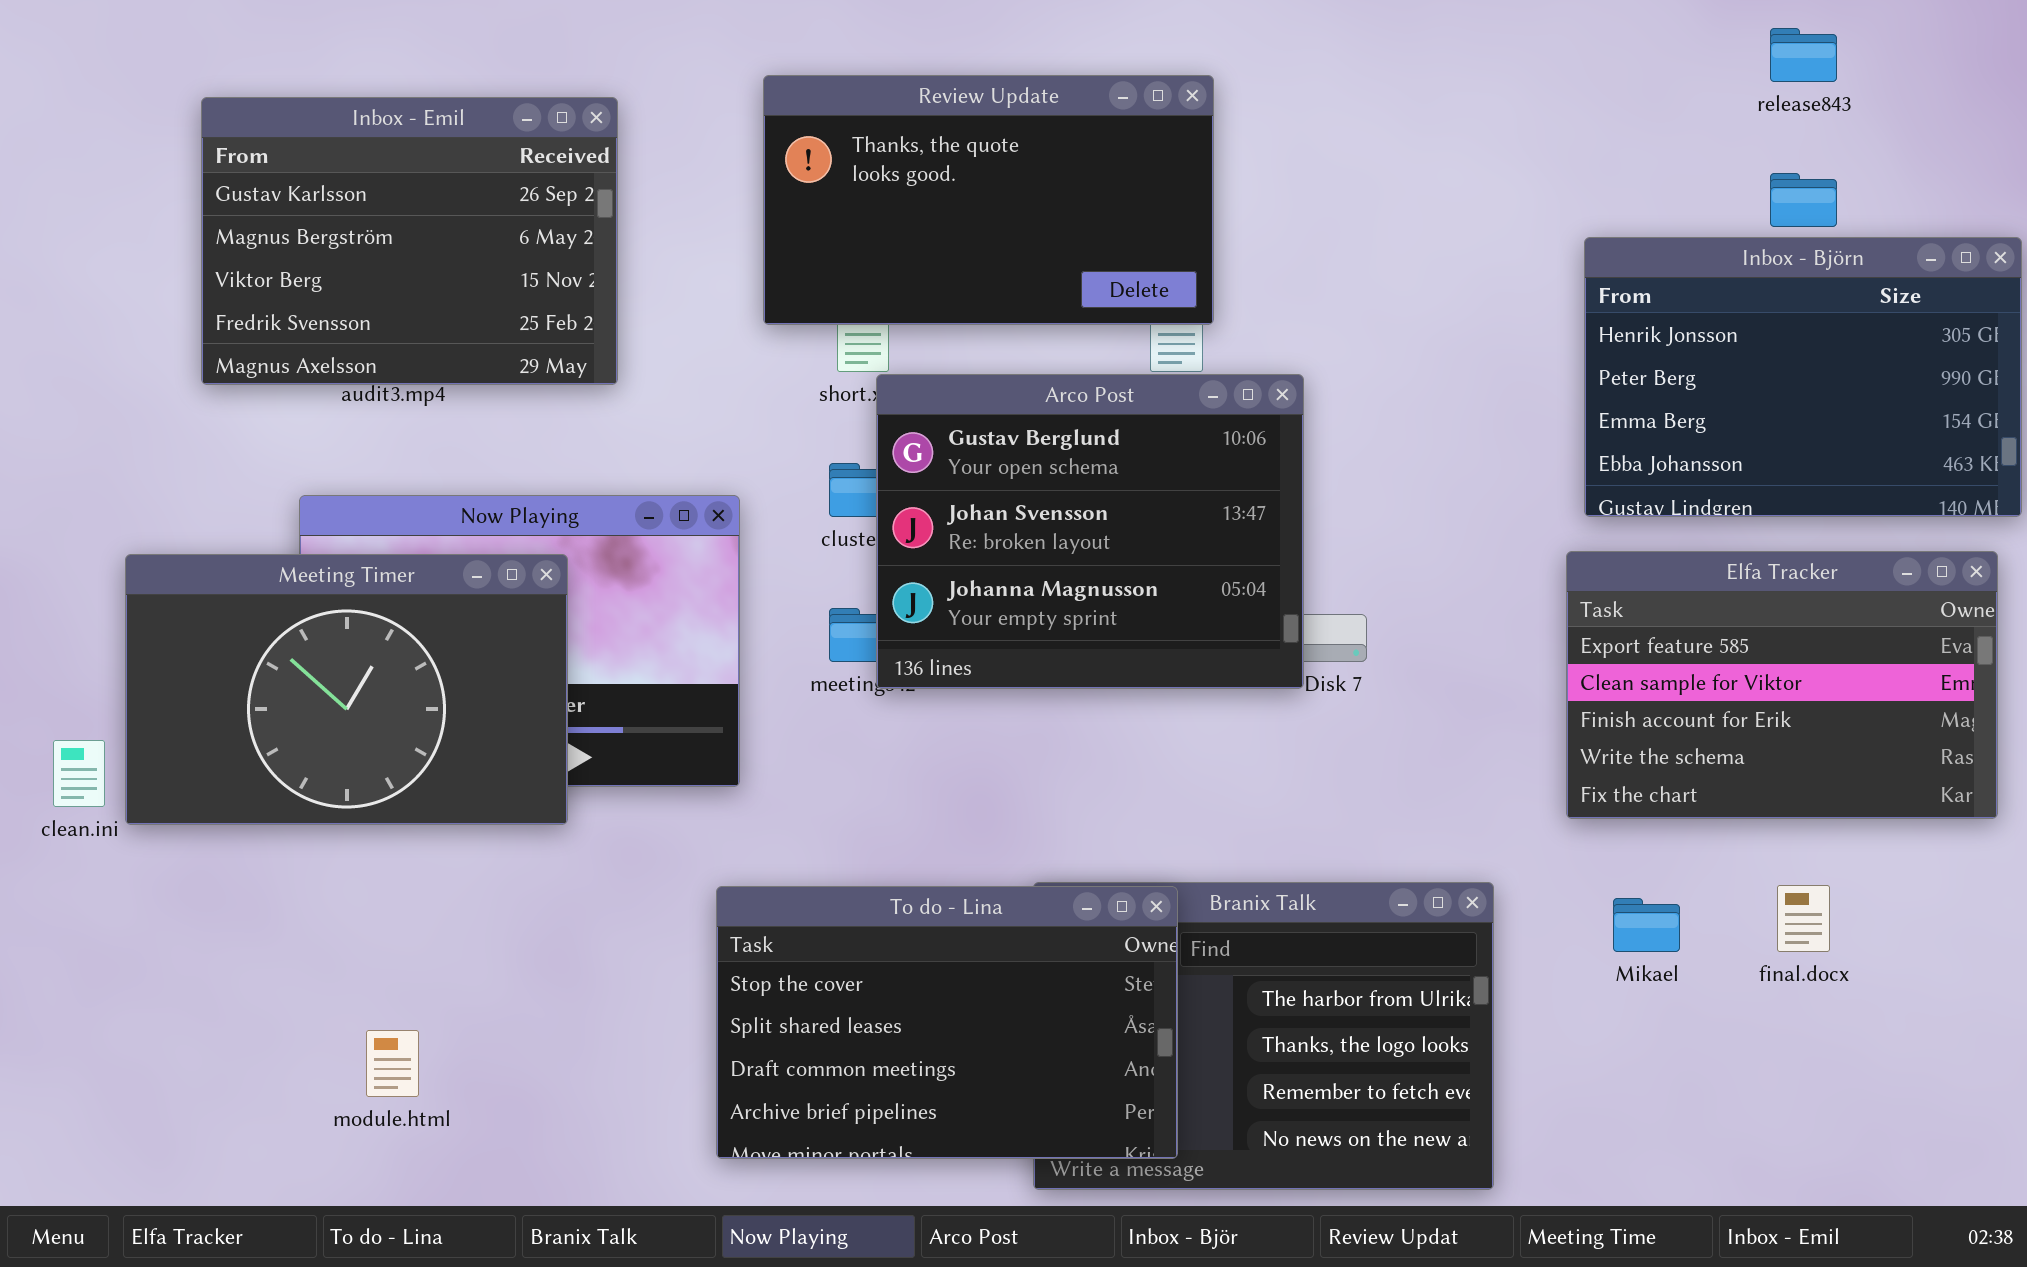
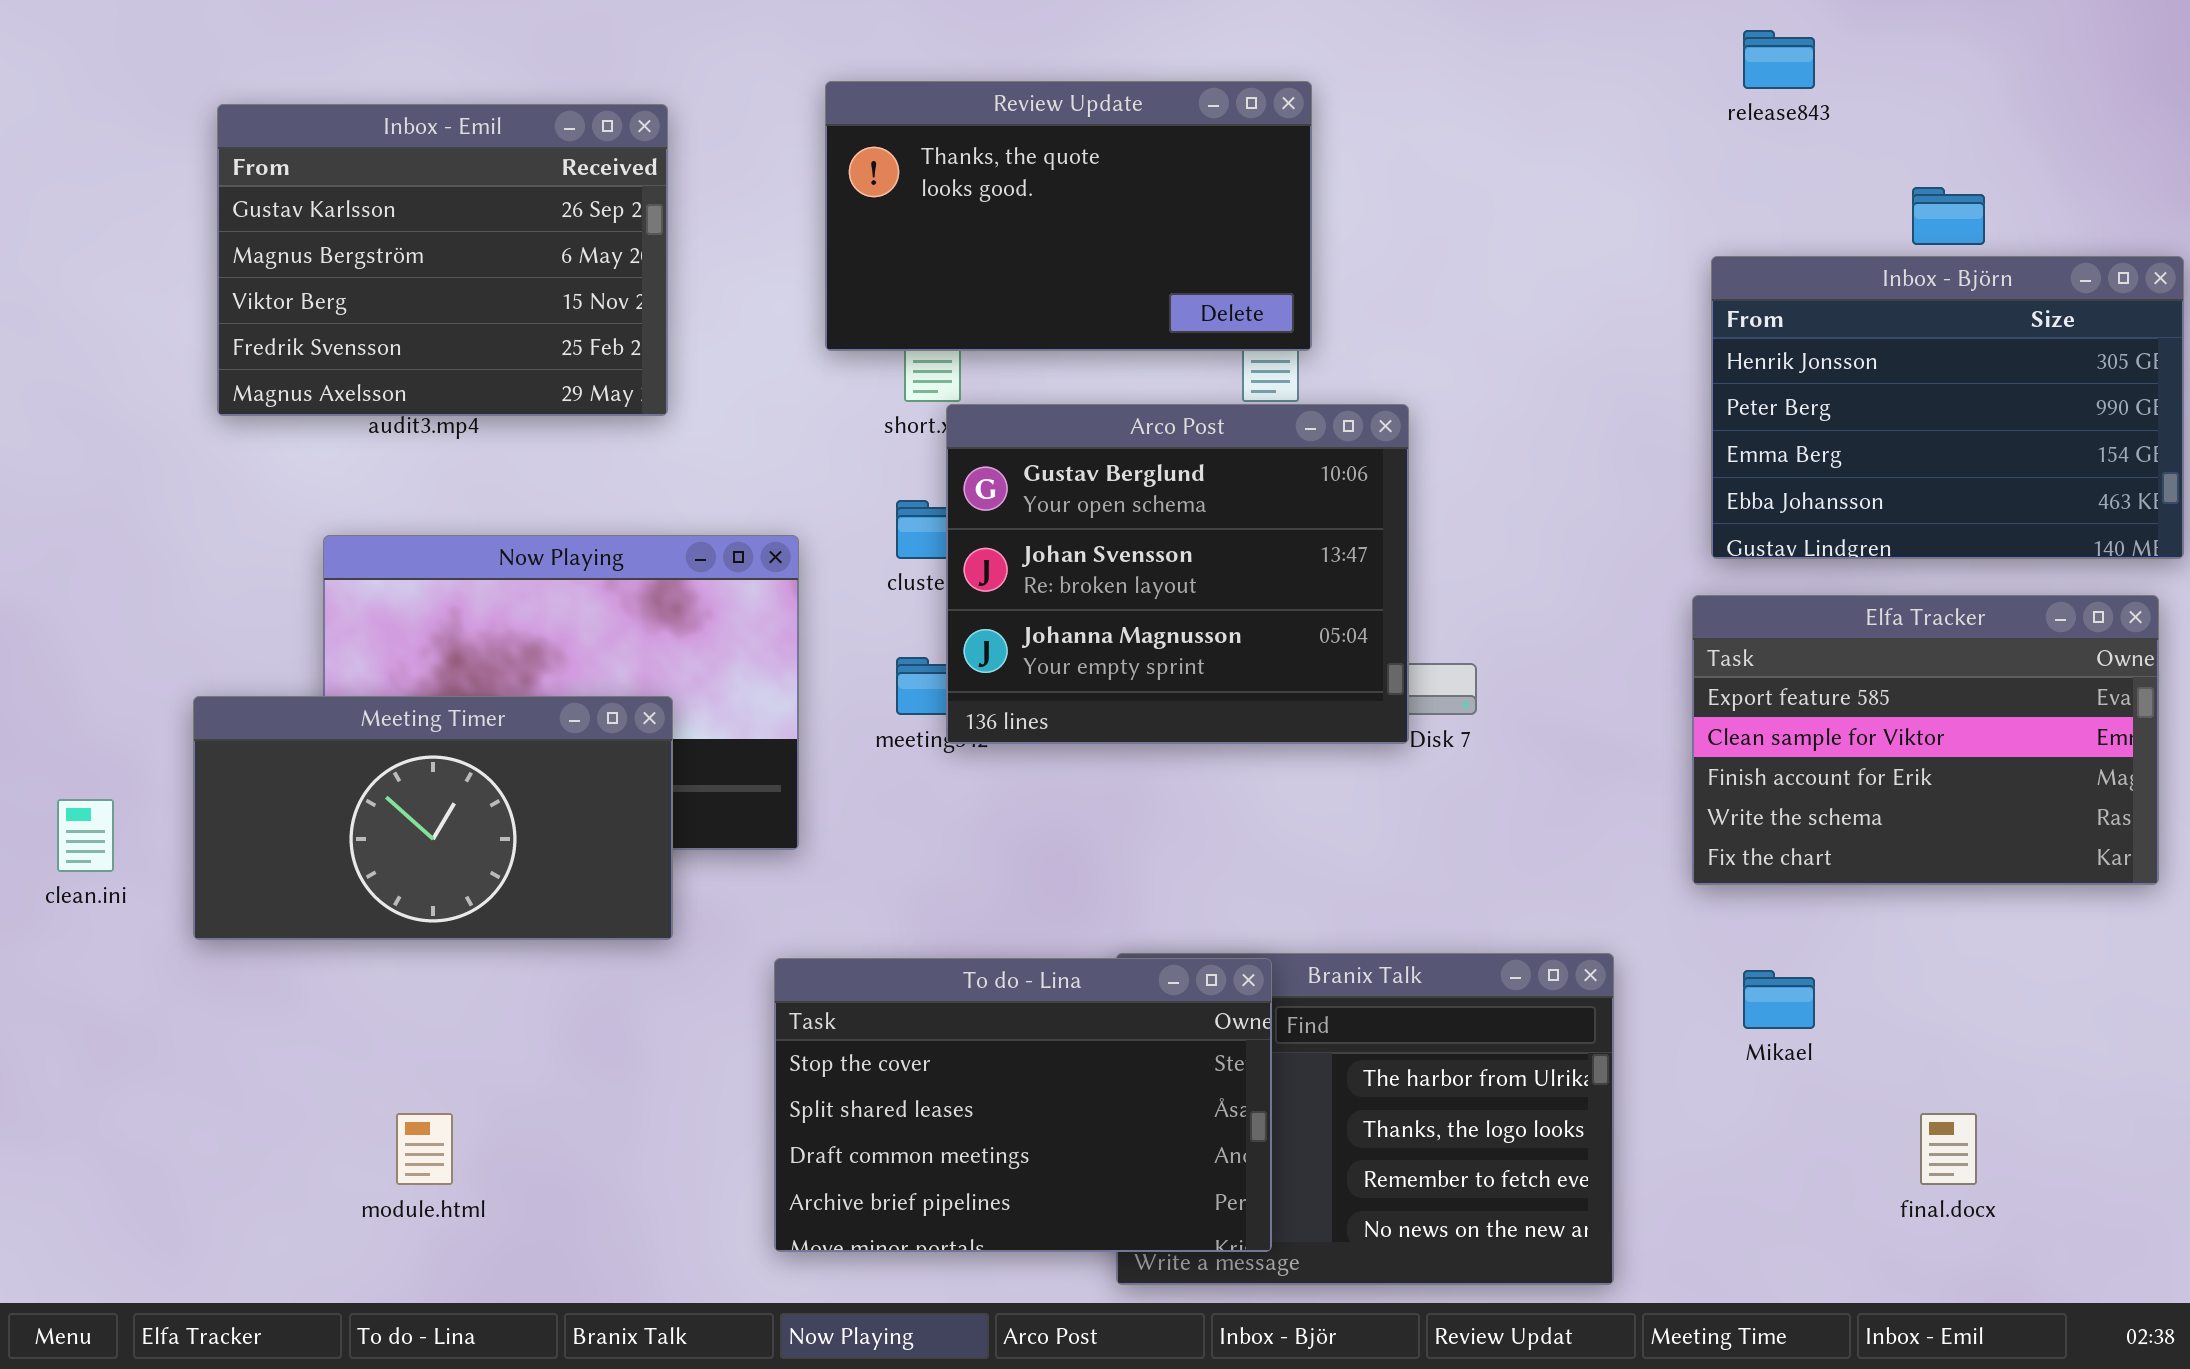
release843: [1770,28,1837,82] -> [1743,30,1815,89], moved
Meeting Timer: [125,554,568,825] -> [193,696,673,940], moved, resized
final.docx: [1777,885,1830,952] -> [1920,1113,1977,1185], moved

